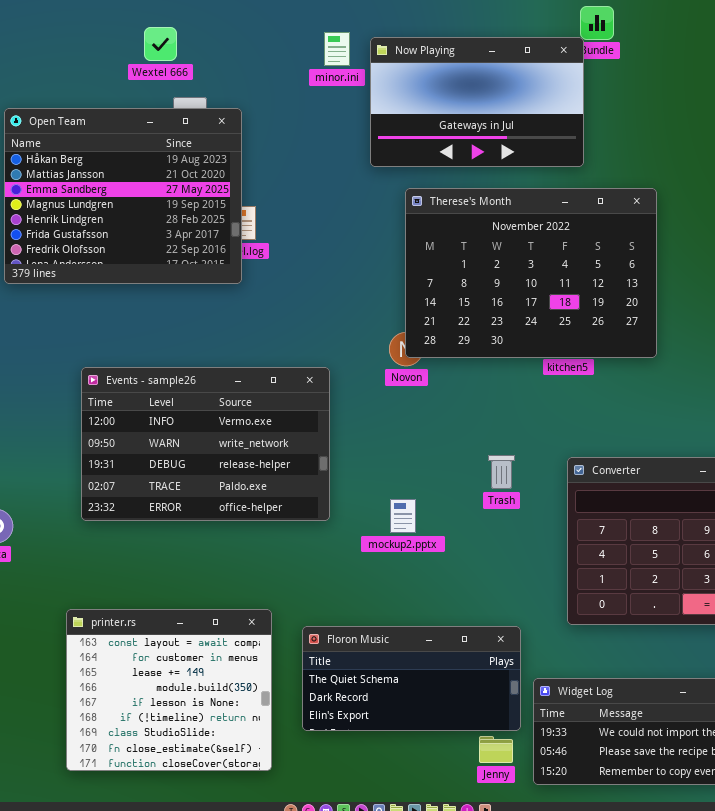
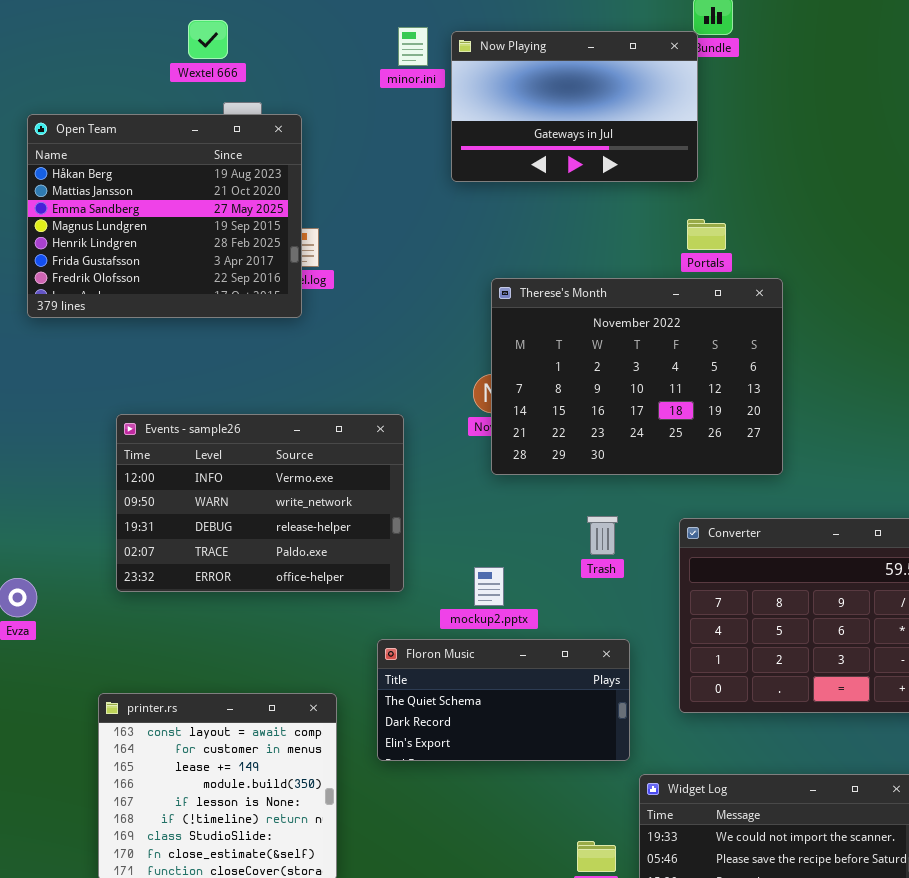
Therese's Month: [405,188,657,358] -> [491,278,783,475], moved
Floron Music: [302,626,521,731] -> [377,639,630,761], moved

